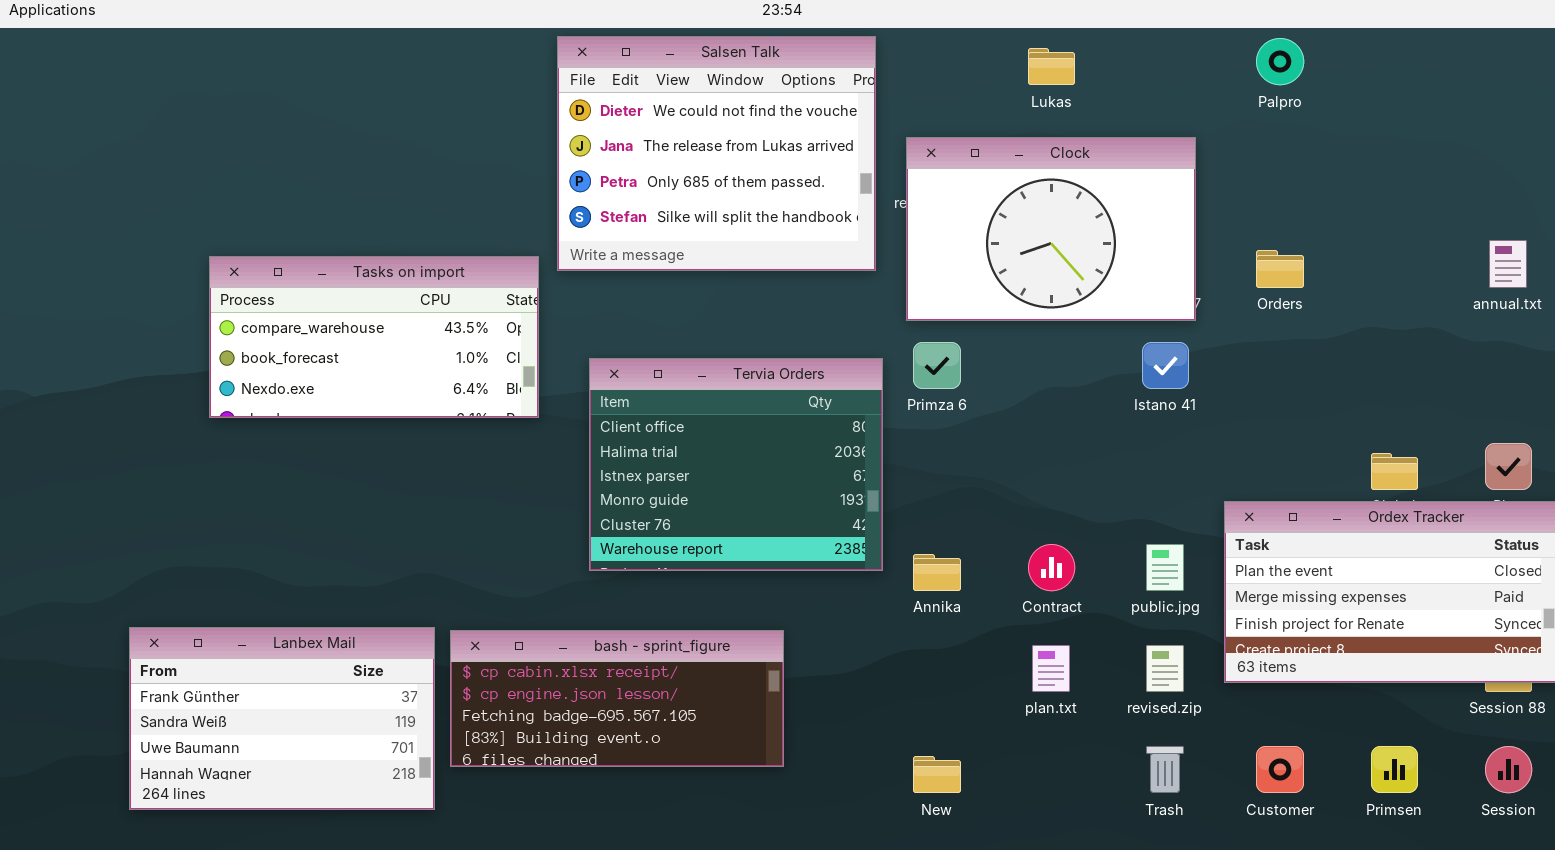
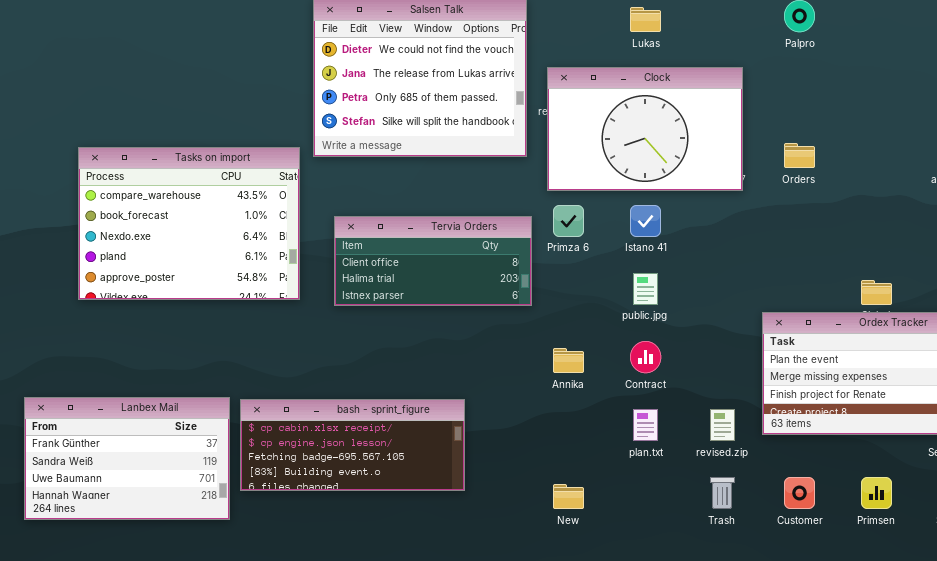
Tasks on import: [209,256,539,418] -> [78,147,300,300], resized
Istano 41: [1142,342,1189,389] -> [630,205,661,237], moved
Tervia Orders: [589,358,883,571] -> [334,216,532,306], resized
public.jpg: [1146,544,1184,591] -> [633,273,658,305], moved

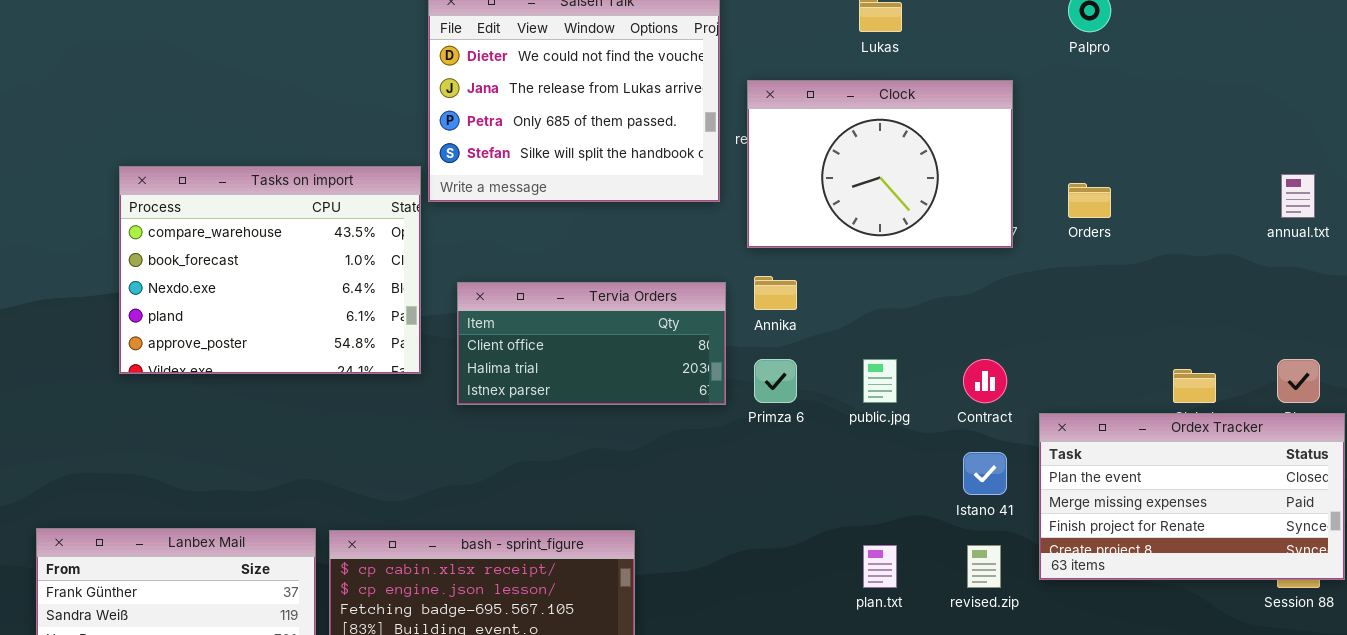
Tasks on import: [78,147,300,300] -> [119,166,421,374], moved
Primza 6: [553,205,584,237] -> [754,359,797,403], moved
Istano 41: [630,205,661,237] -> [963,452,1007,495], moved
Contract: [630,341,661,373] -> [963,359,1007,403], moved
Annika: [553,348,584,373] -> [754,276,797,310], moved

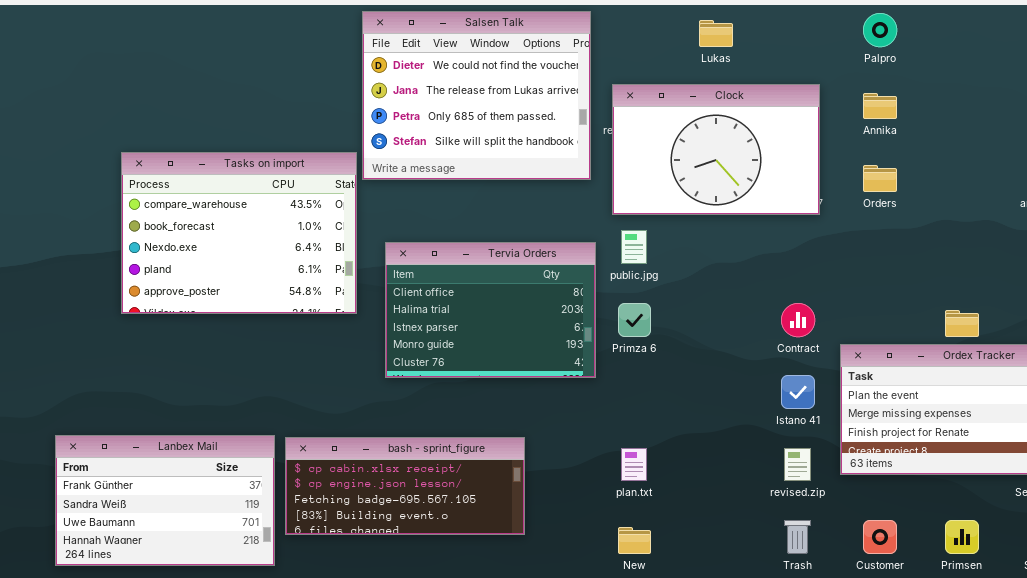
Annika: [754,276,797,310] -> [863,93,897,119], moved
Tervia Orders: [457,282,726,405] -> [385,242,596,378], resized
public.jpg: [863,359,897,403] -> [621,230,647,264], moved
plan.txt: [863,545,897,588] -> [621,448,647,481], moved

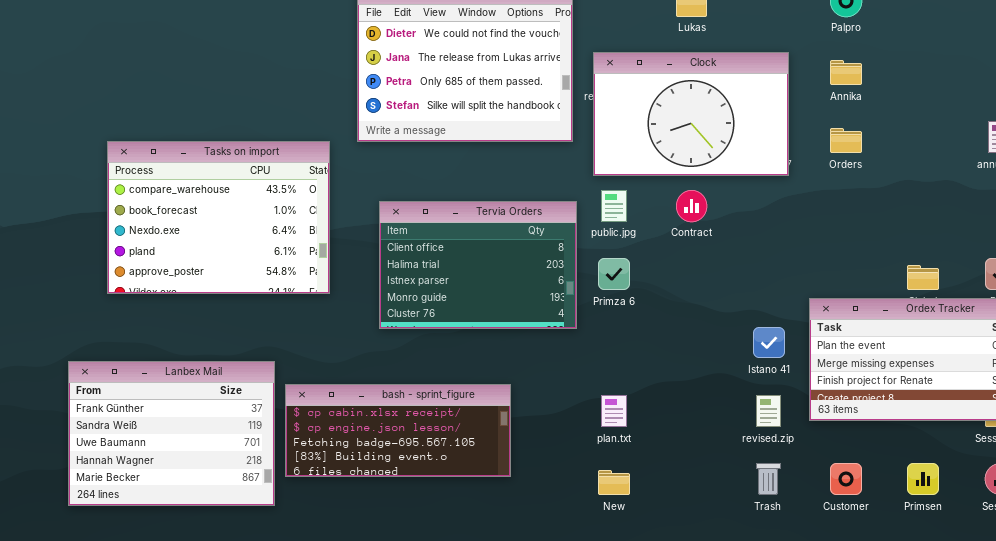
Tasks on import: [121,152,357,314] -> [107,141,330,294], moved
Contract: [781,303,815,337] -> [676,190,707,222], moved
Lanbex Mail: [55,435,275,566] -> [68,361,275,506], resized

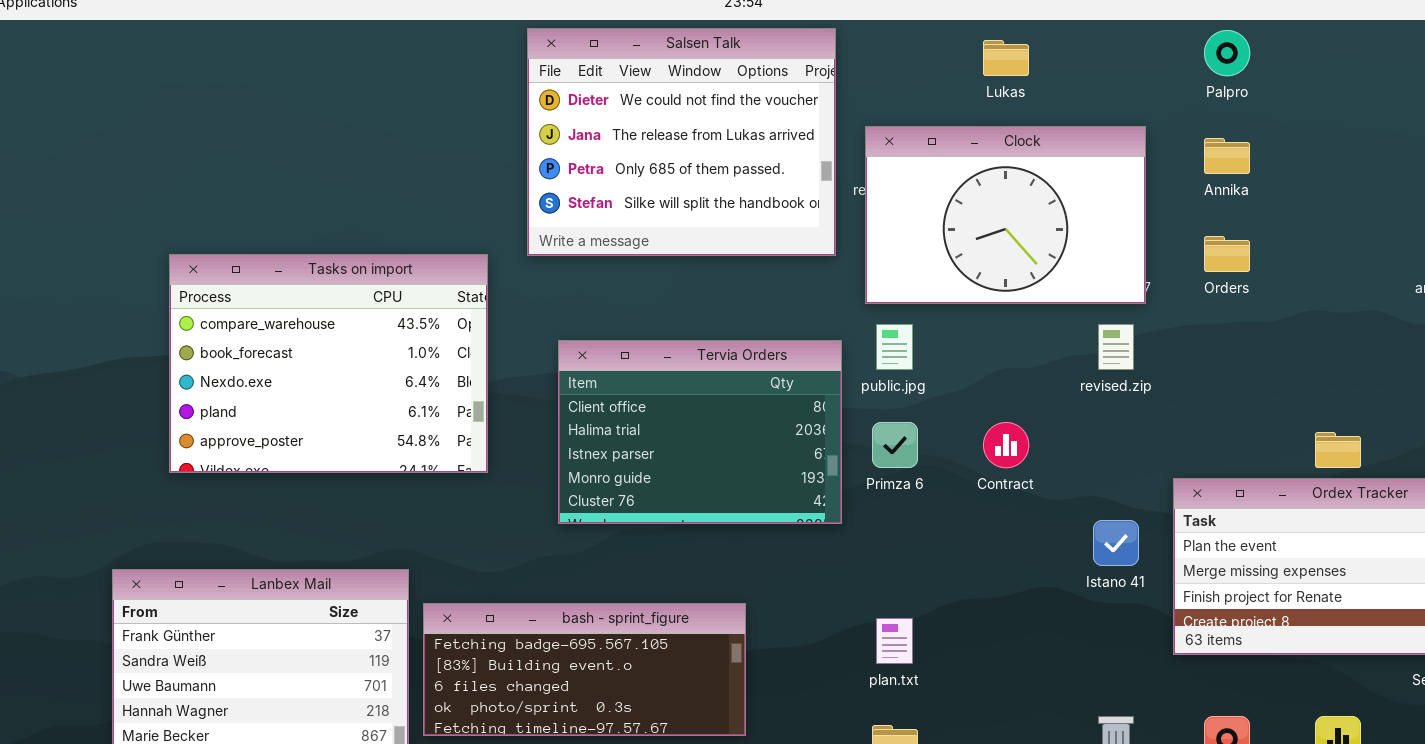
Contract: [676,190,707,222] -> [983,422,1029,468], moved
bash - sprint_figure: [285,384,511,477] -> [423,603,746,736], scrolled down 2 rows
revised.zip: [756,395,781,427] -> [1098,324,1134,370], moved

